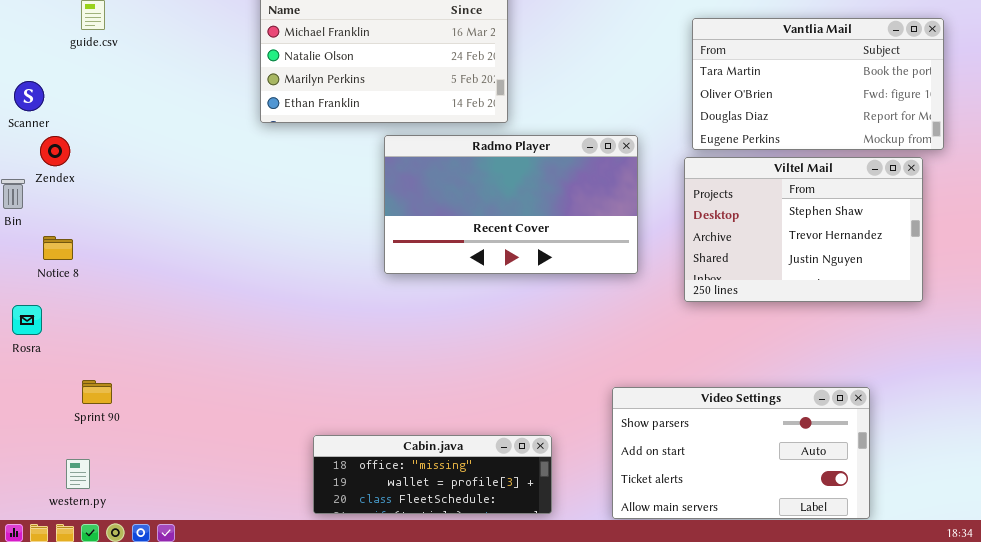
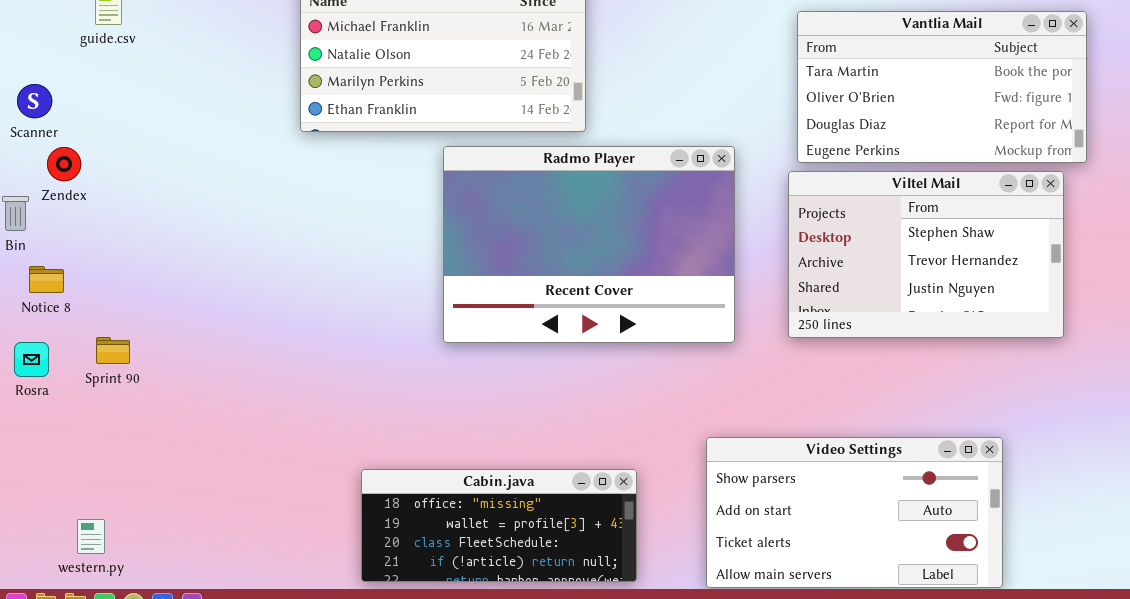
Radmo Player: [384,135,638,274] -> [443,146,735,343], resized
Notice 8: [43,236,73,260] -> [29,266,64,293], moved
Sprint 90: [82,380,112,404] -> [96,337,130,364], moved
Cabin.java: [313,435,552,514] -> [361,469,637,582], resized

